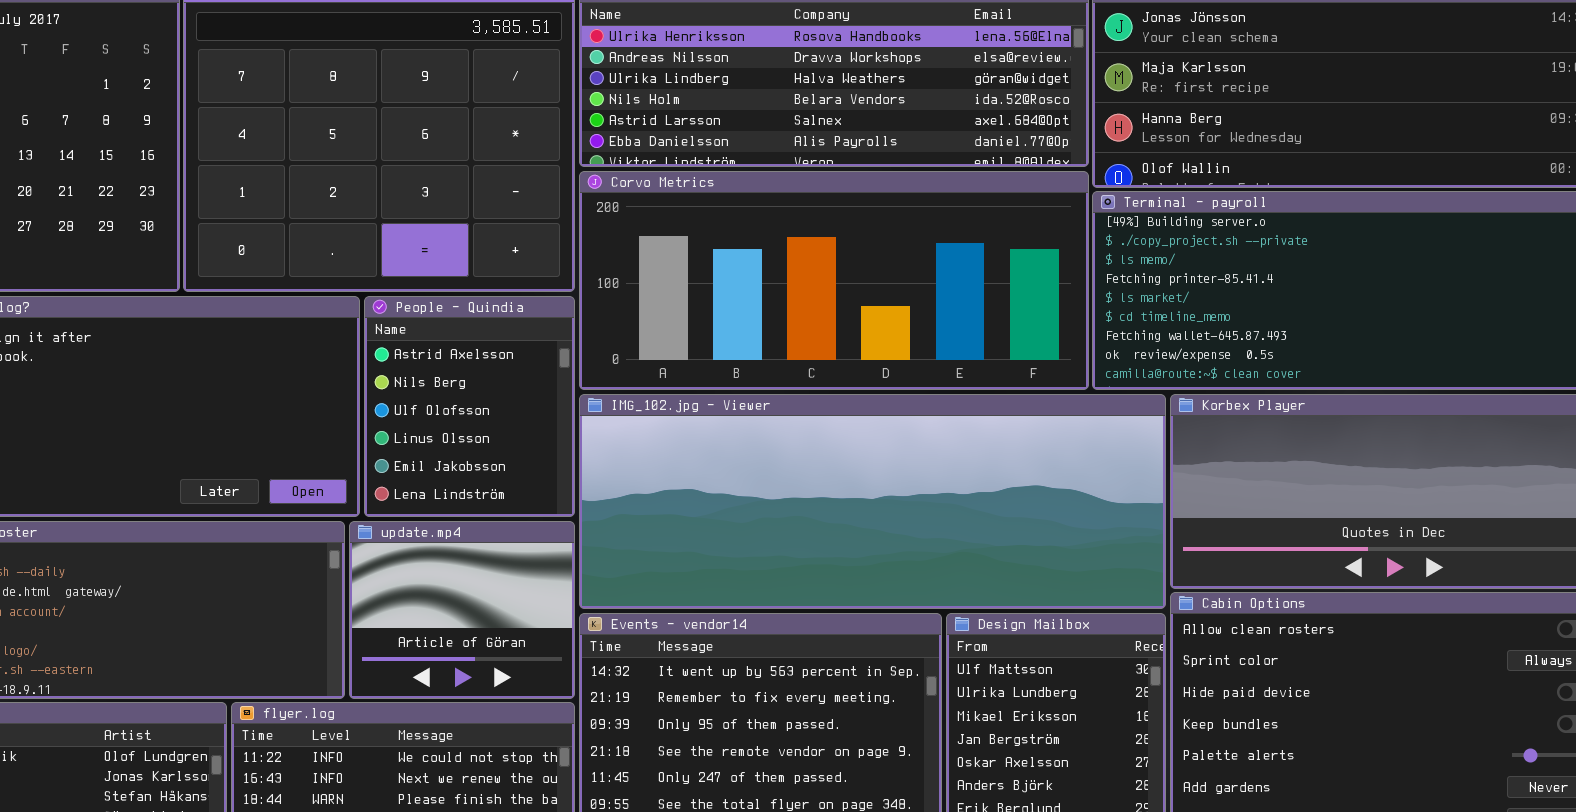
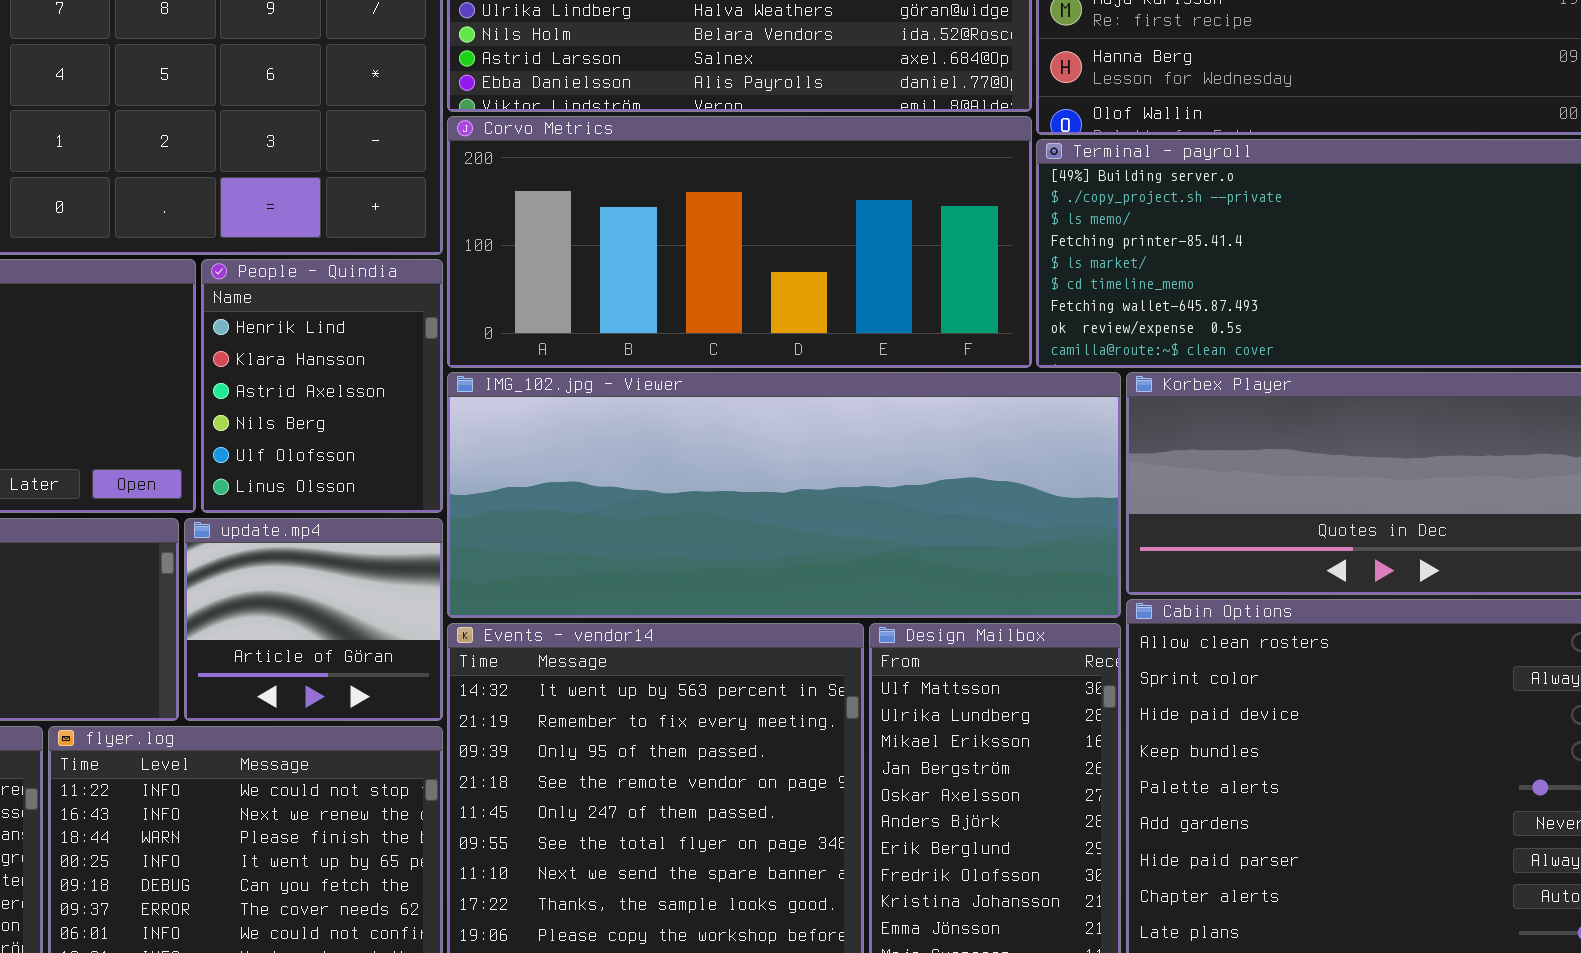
People - Quindia: [364,296,575,517] -> [201,259,443,513], scrolled up 2 rows

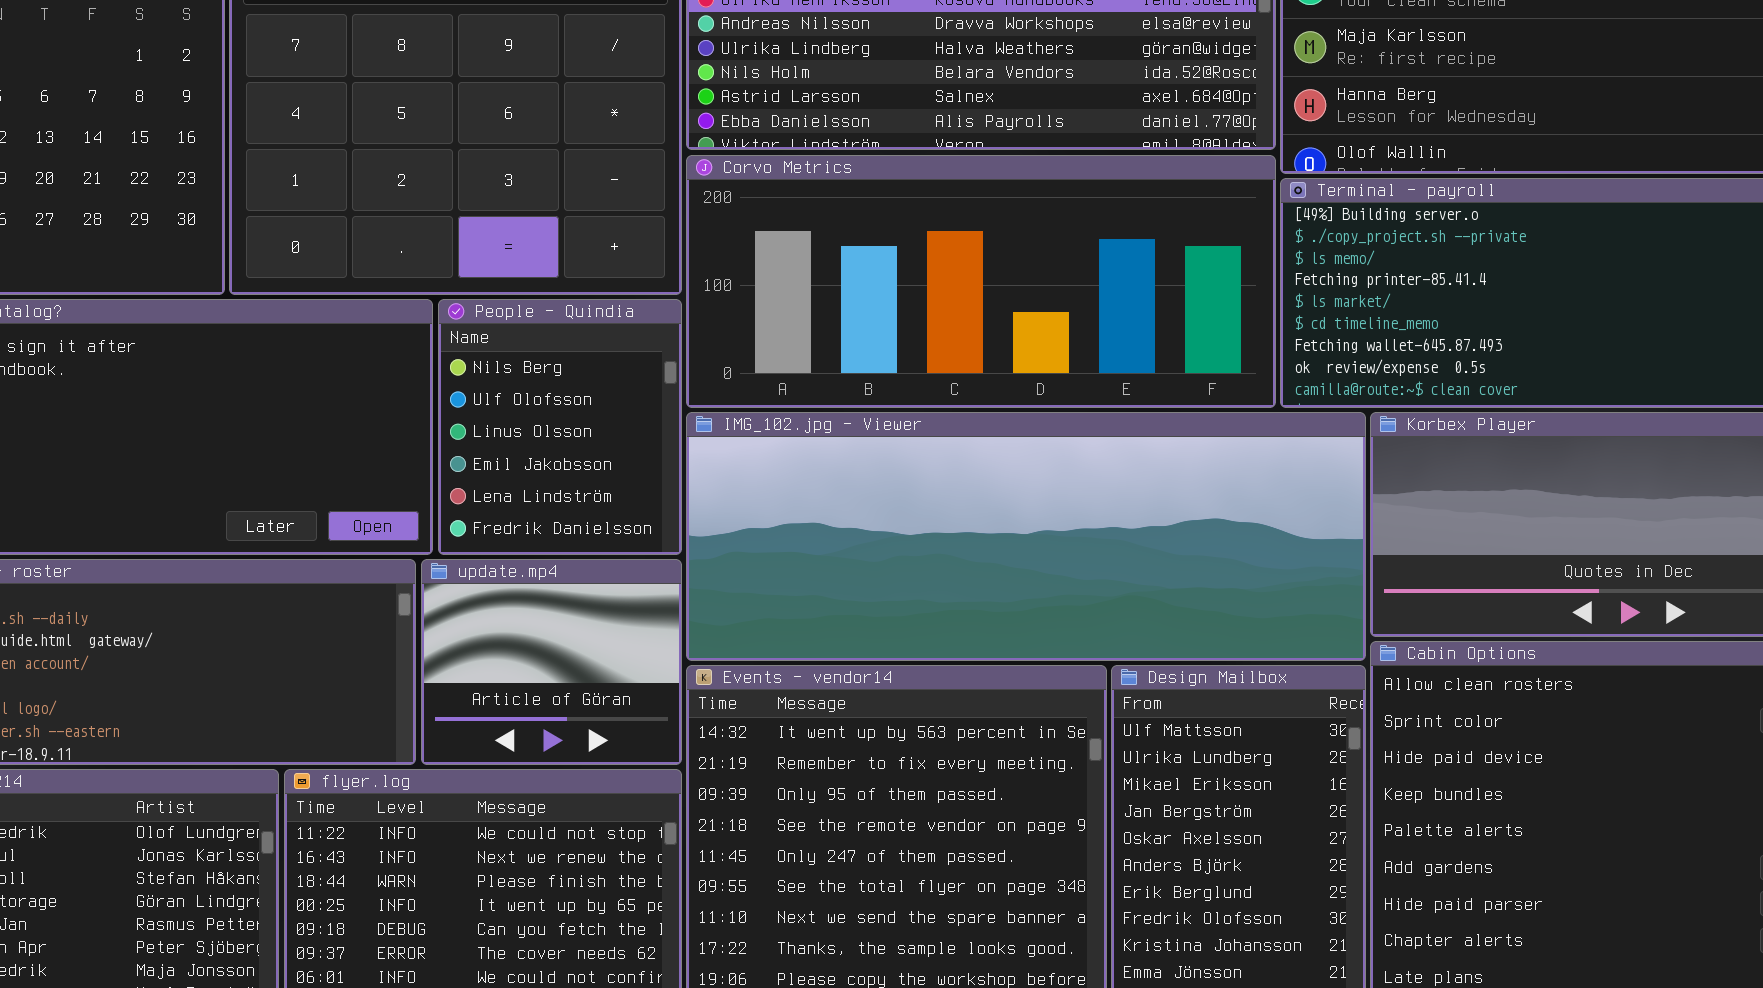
People - Quindia: [201,259,443,513] -> [438,299,682,555], scrolled down 3 rows

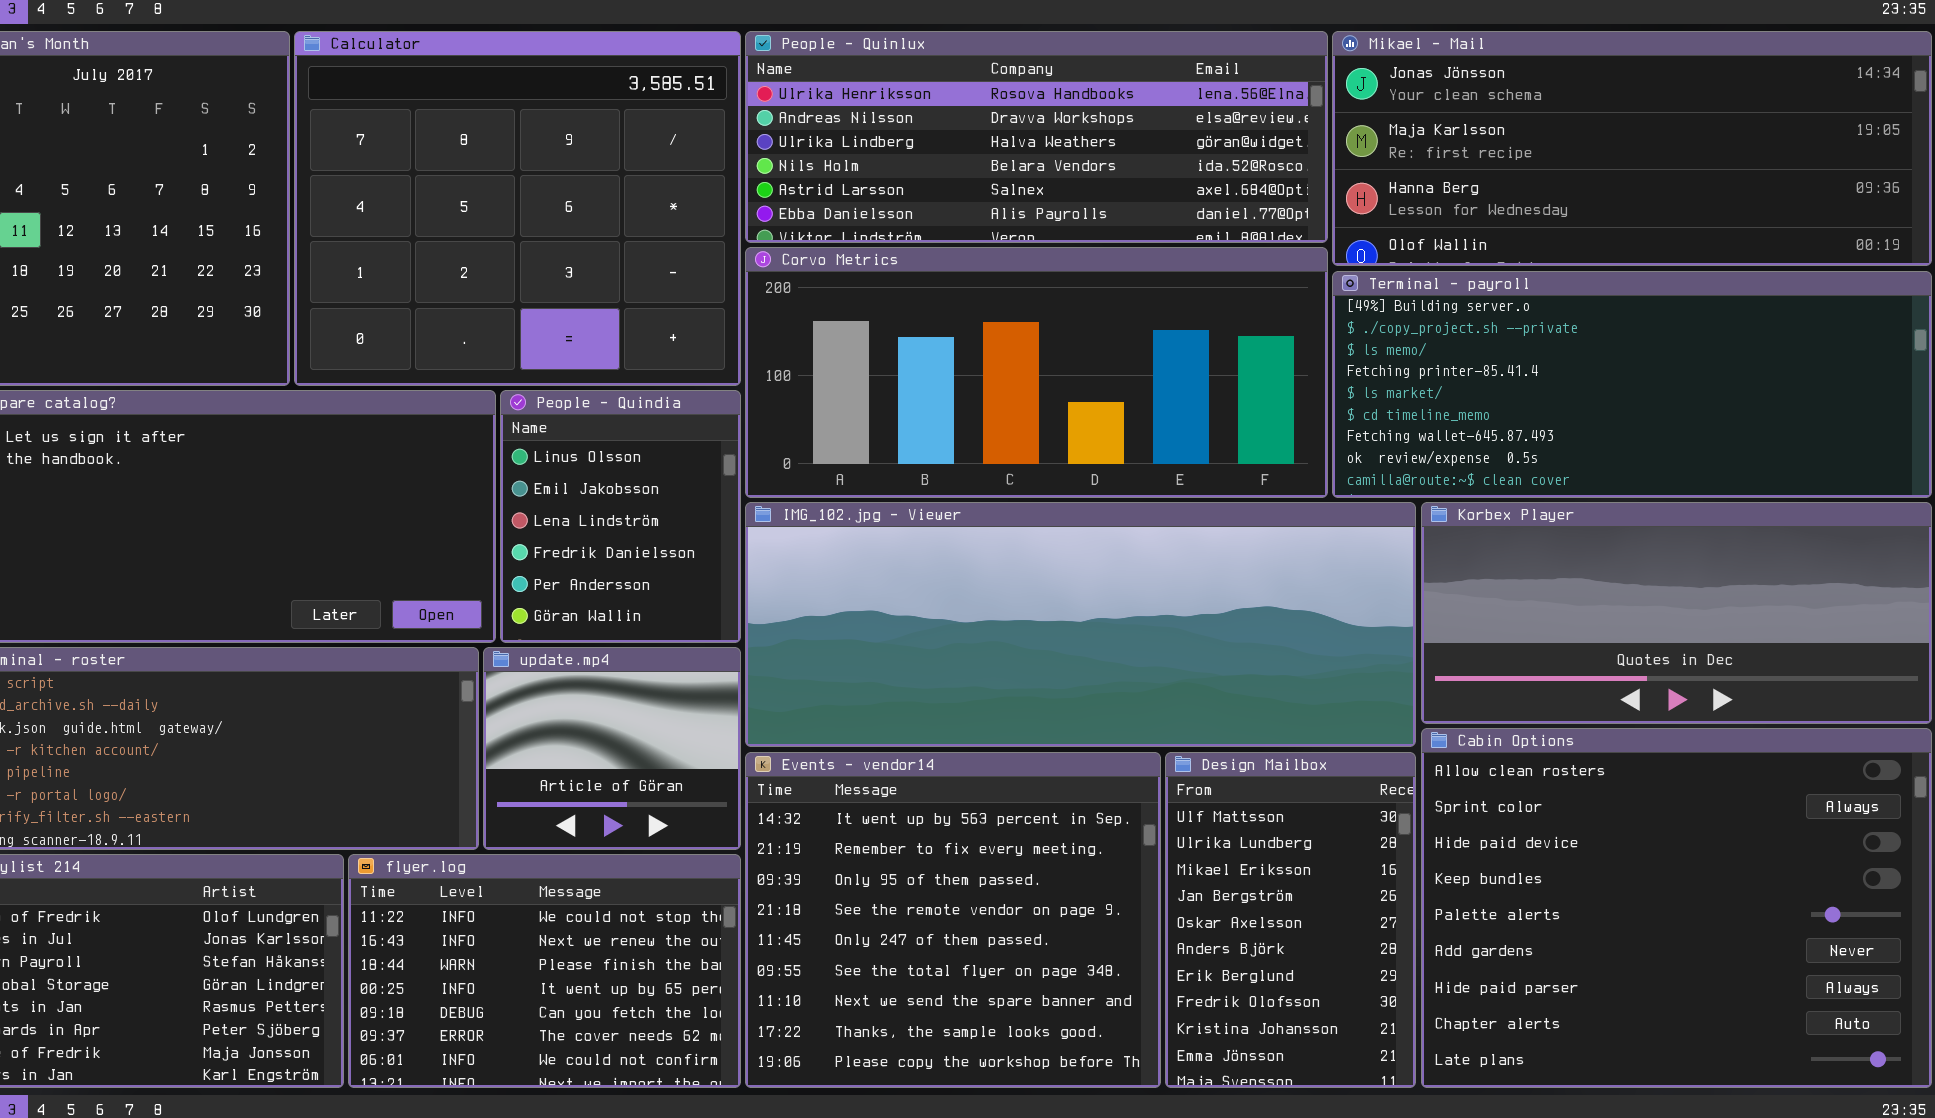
People - Quindia: [438,299,682,555] -> [500,390,741,643], scrolled down 2 rows

